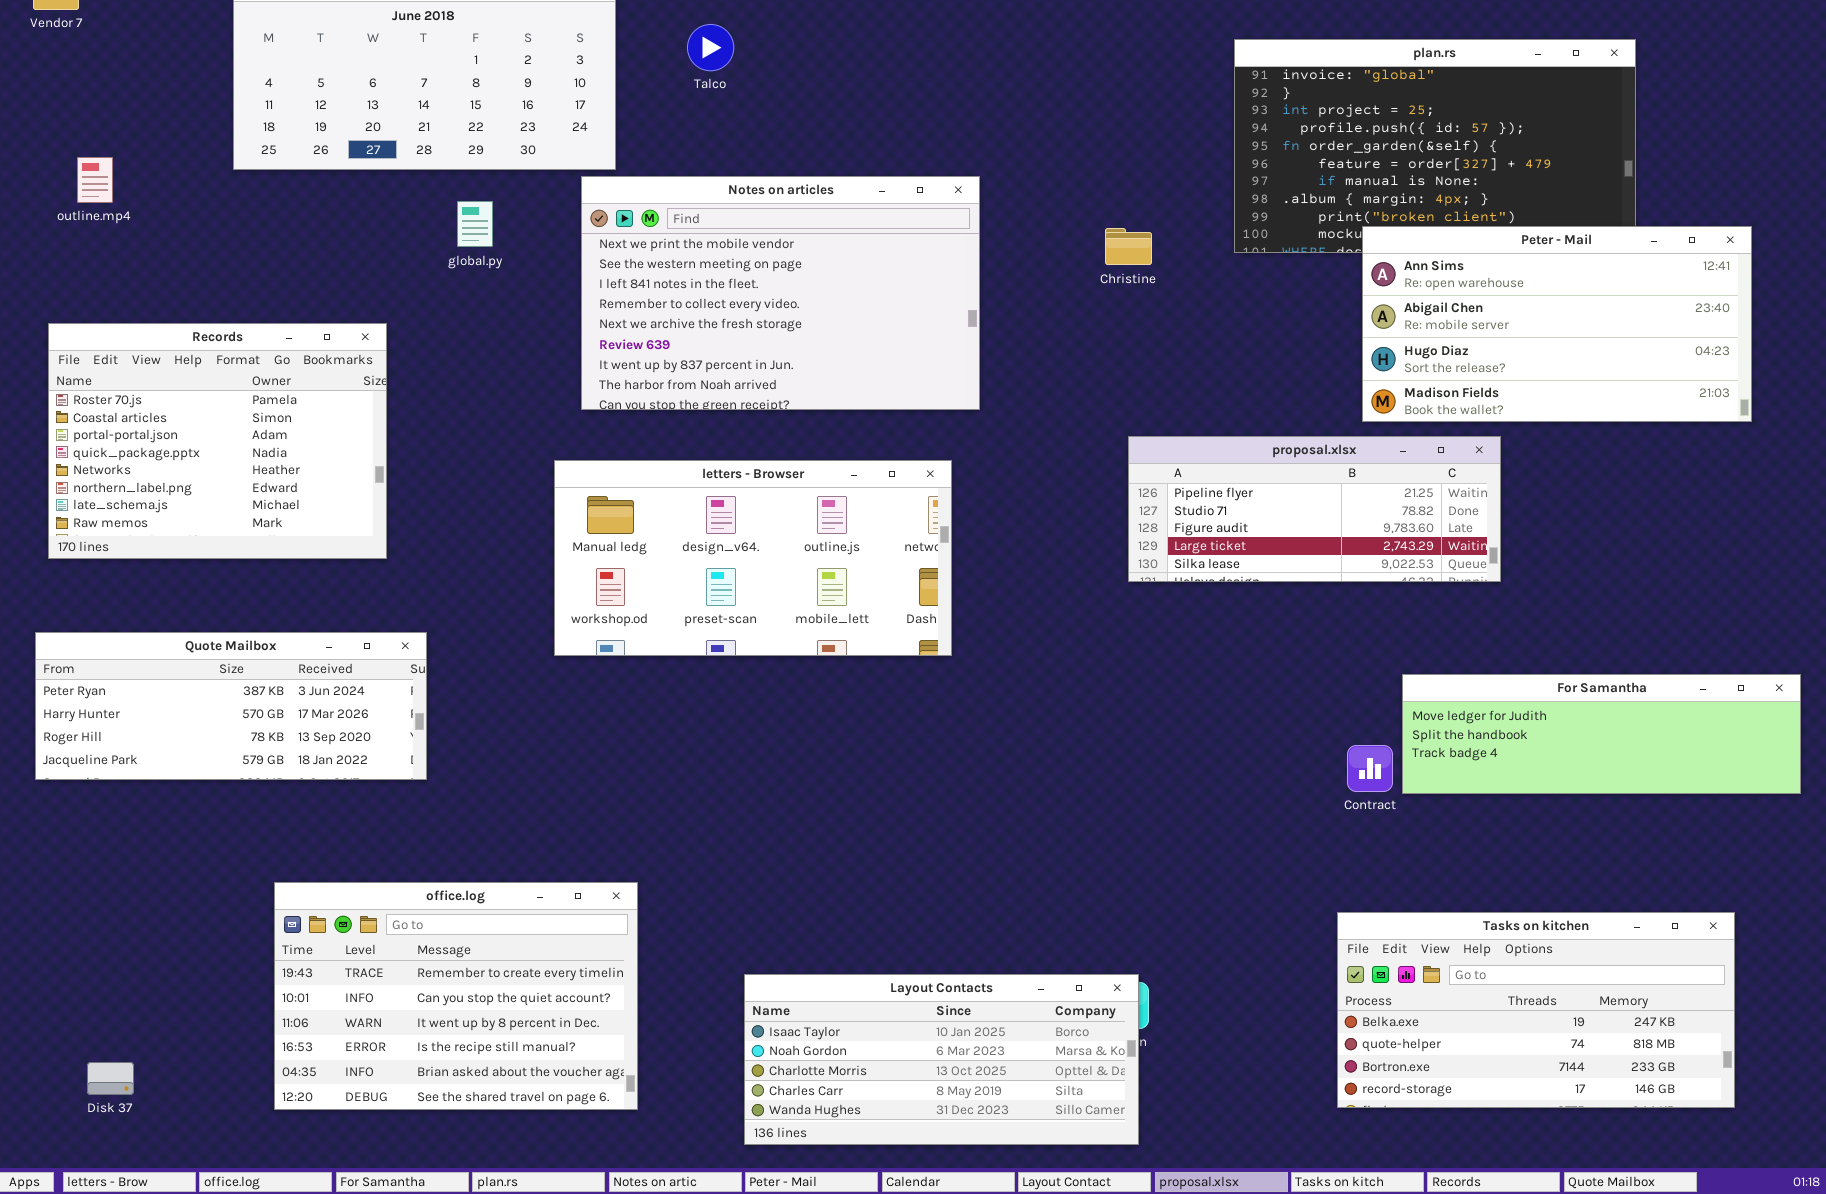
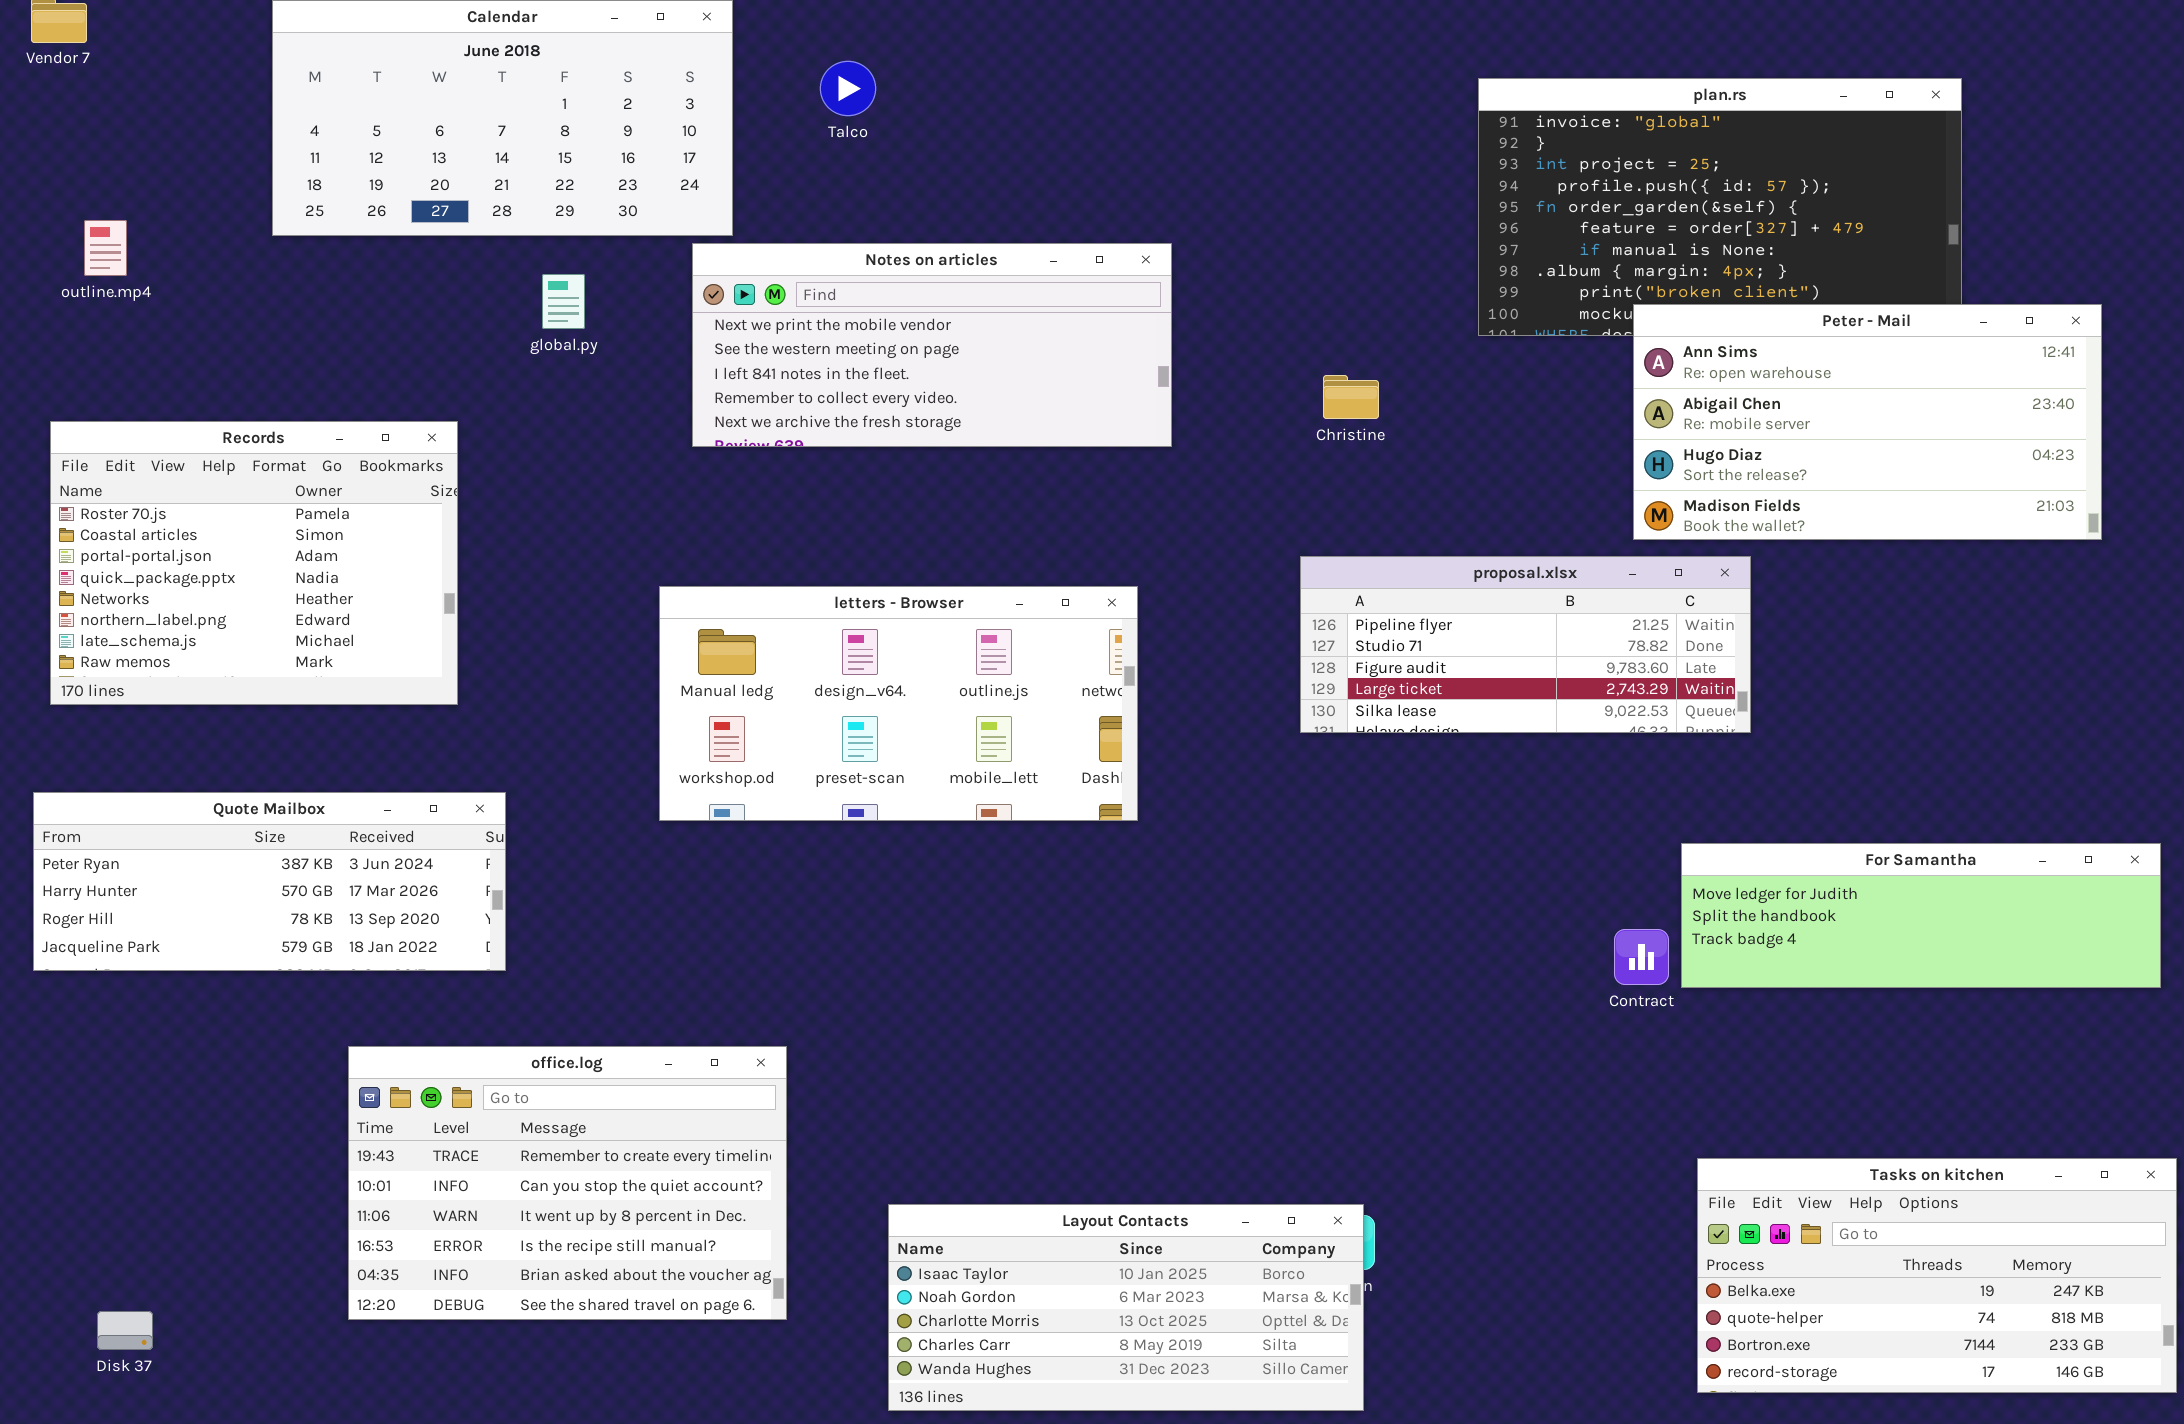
Notes on articles: [581,176,980,410] -> [692,243,1172,447], resized
Christine: [1105,228,1152,265] -> [1323,375,1379,419], moved
proposal.xlsx: [1128,436,1501,582] -> [1300,556,1751,733], moved
office.log: [274,882,638,1110] -> [348,1046,787,1320], moved
Tasks on kitchen: [1337,912,1735,1108] -> [1697,1158,2177,1393], moved

